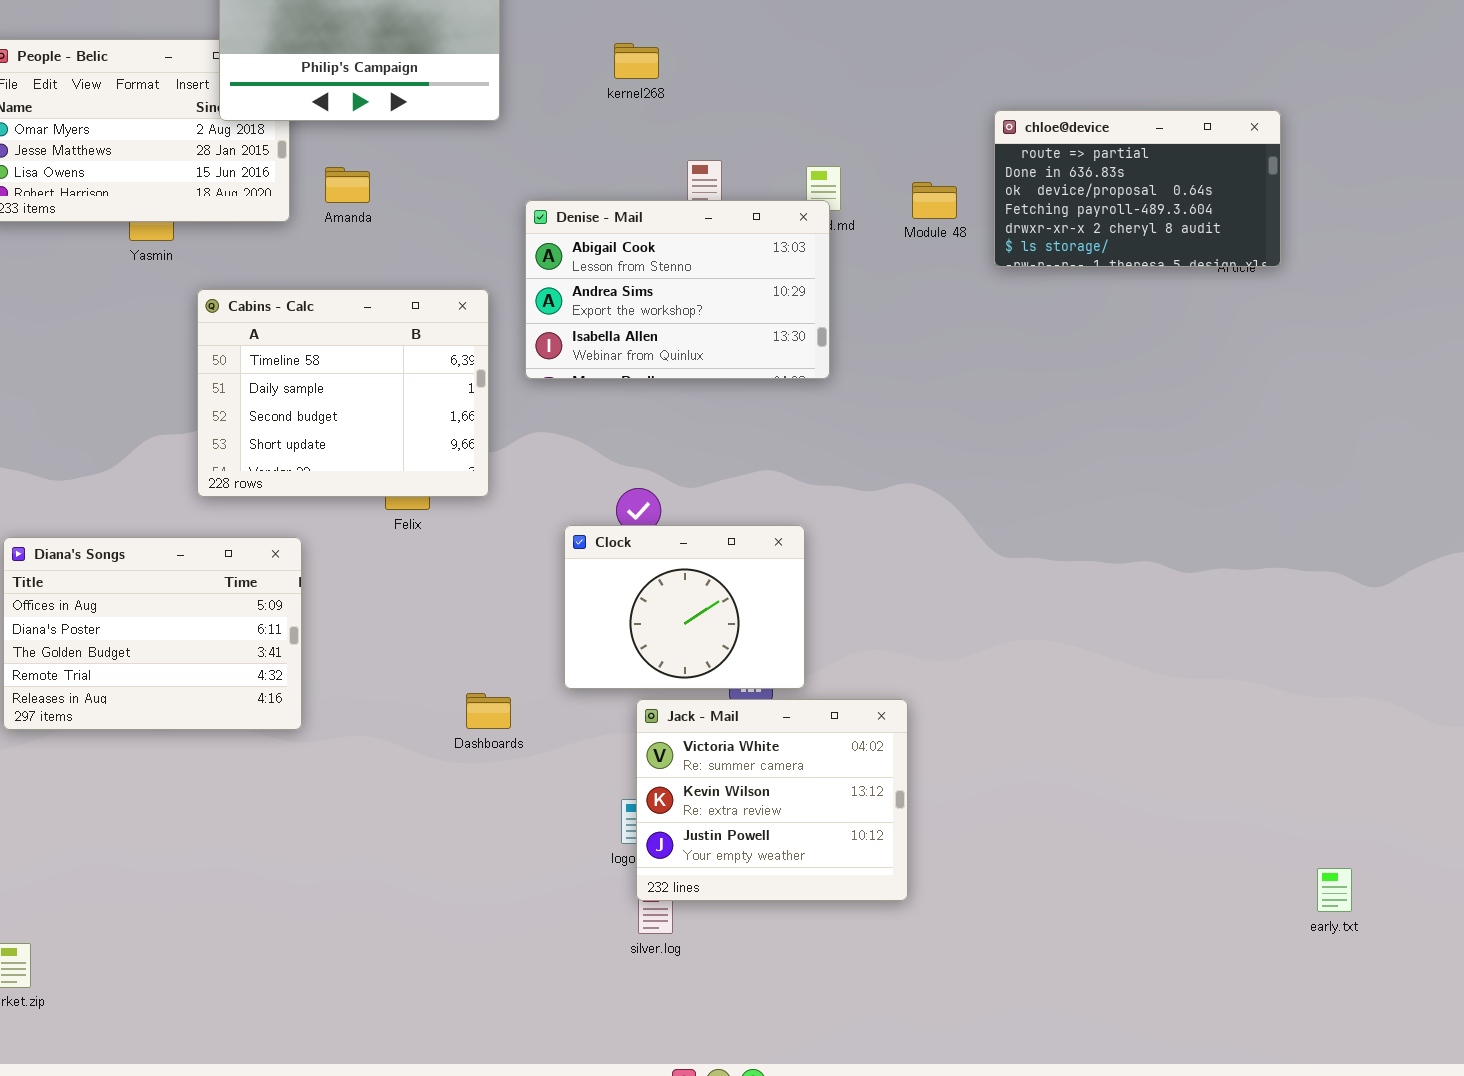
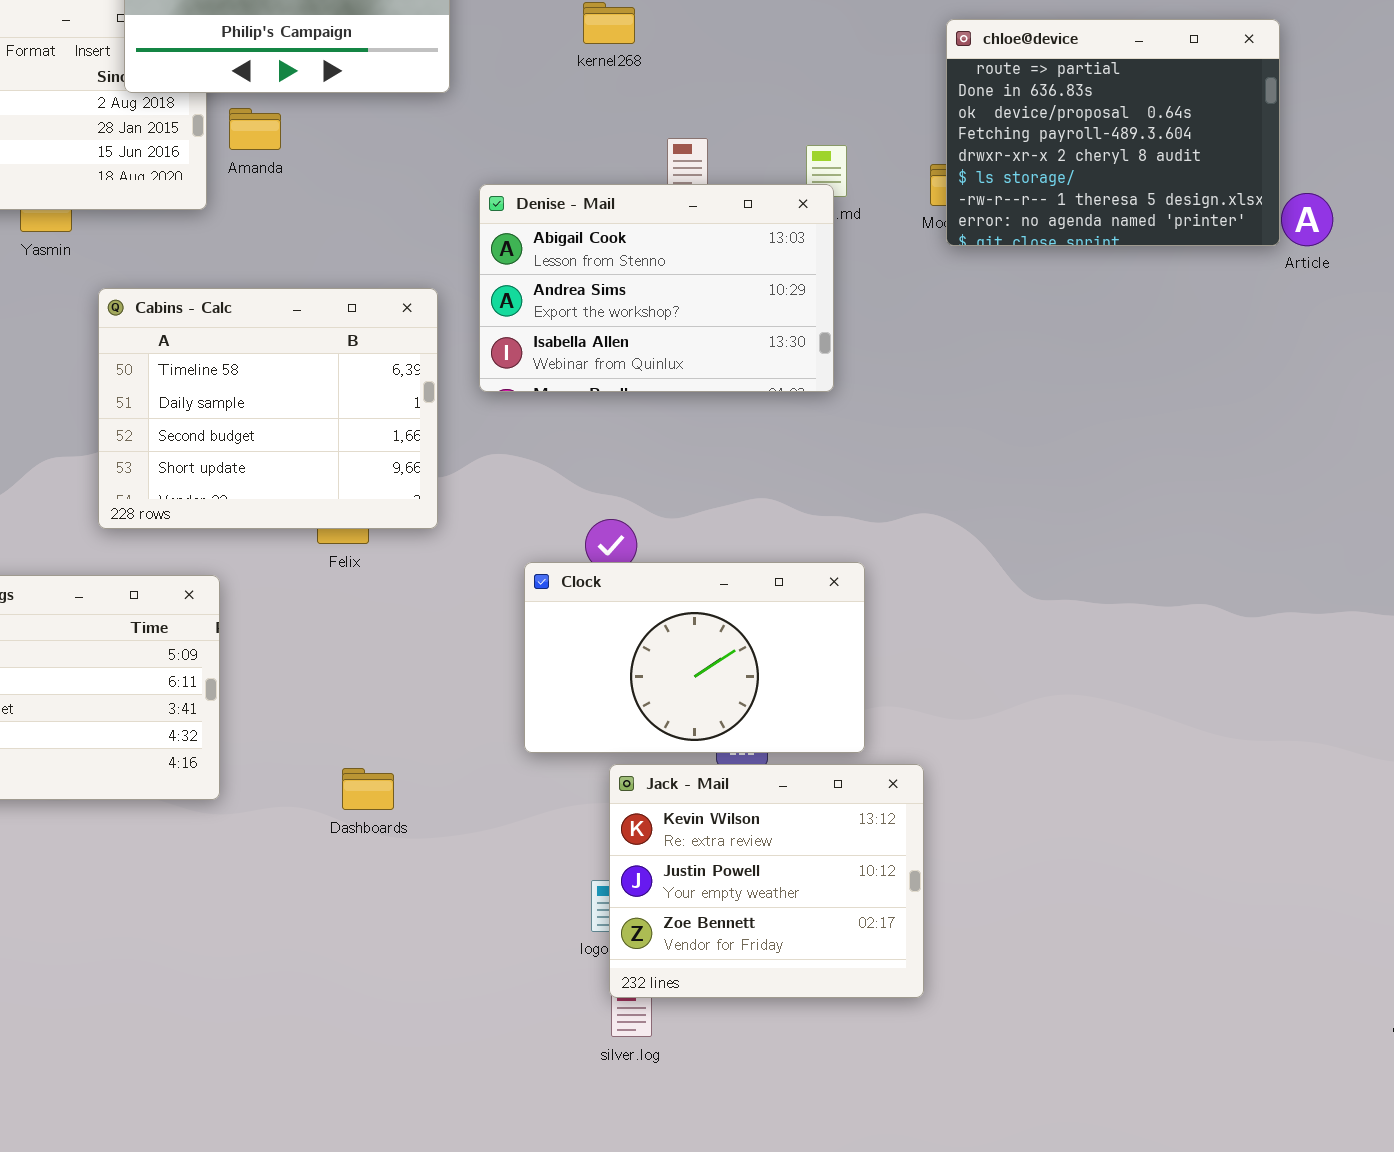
chloe@device: [994,110,1281,267] -> [946,19,1280,246], moved, resized
Amanda: [325,167,370,203] -> [229,108,281,150], moved
Clock: [564,525,805,689] -> [524,562,865,753], resized
Dashboards: [466,693,511,729] -> [342,768,394,810], moved
Jack - Mail: [636,699,908,901] -> [609,764,924,998], scrolled down 1 row

